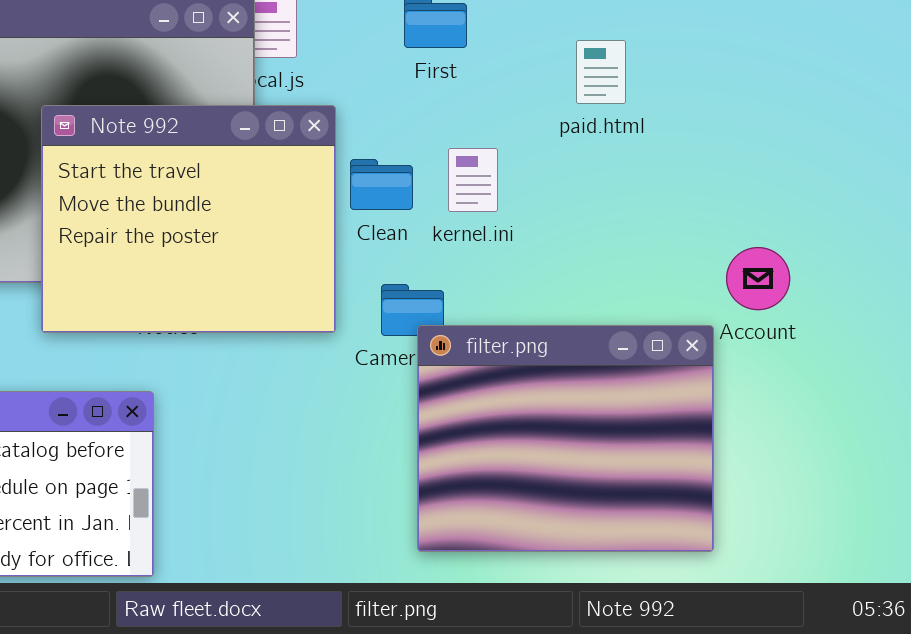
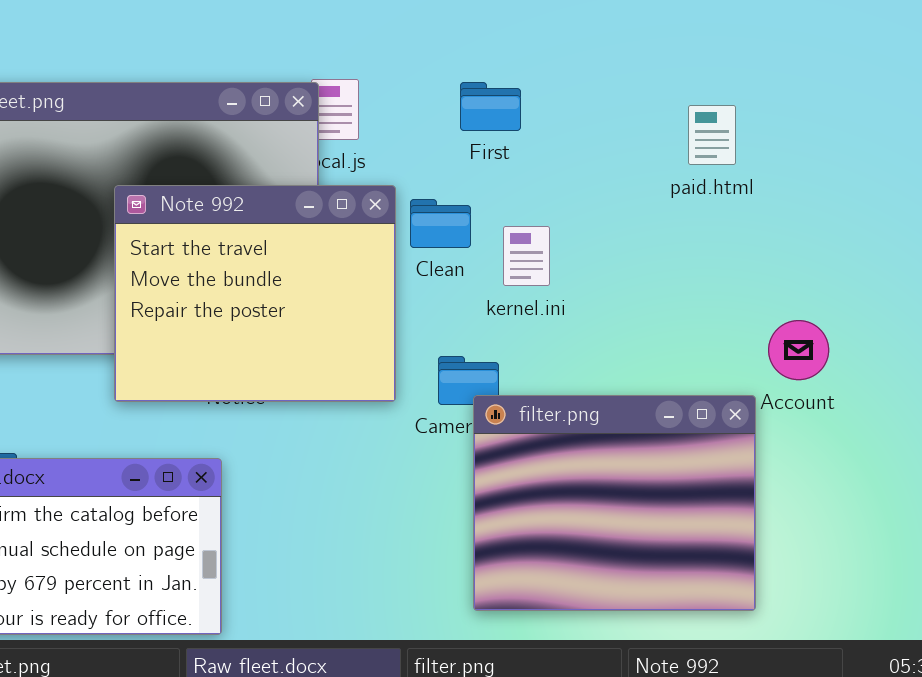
paid.html: [576,40,626,104] -> [688,105,736,165], moved
Clean: [350,159,413,210] -> [410,199,471,248], moved

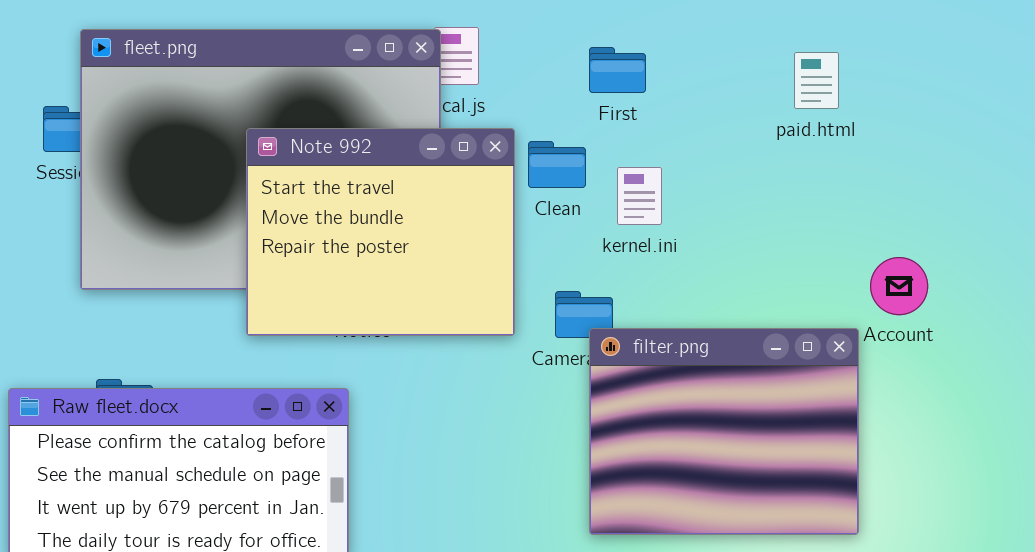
First: [460,82,521,131] -> [589,47,646,93], moved

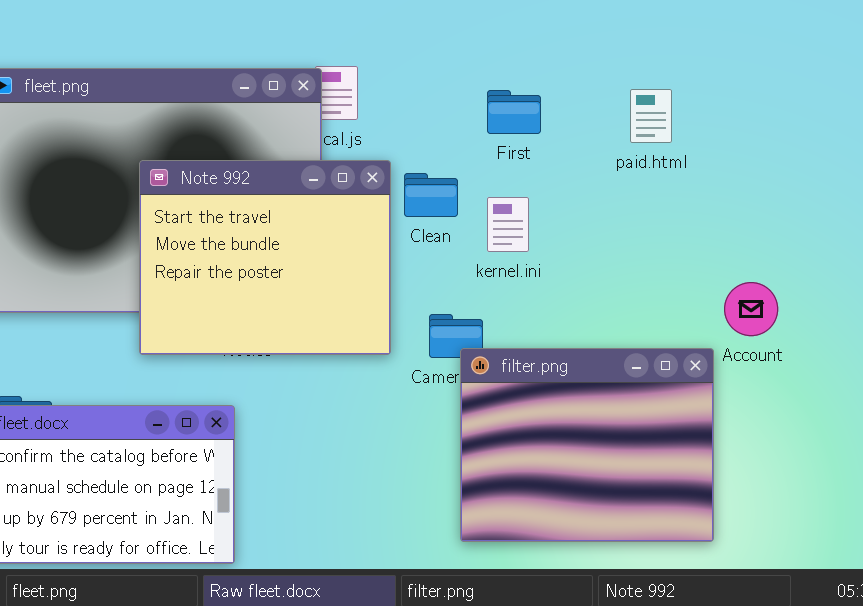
First: [589,47,646,93] -> [487,90,541,134], moved
paid.html: [794,52,839,109] -> [630,89,672,143], moved

